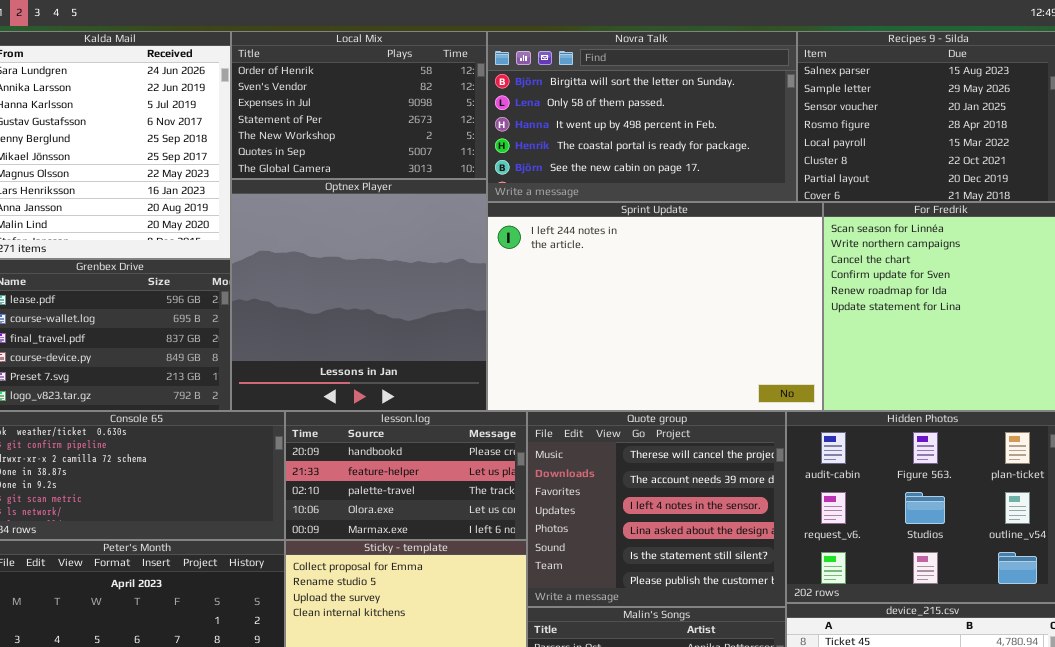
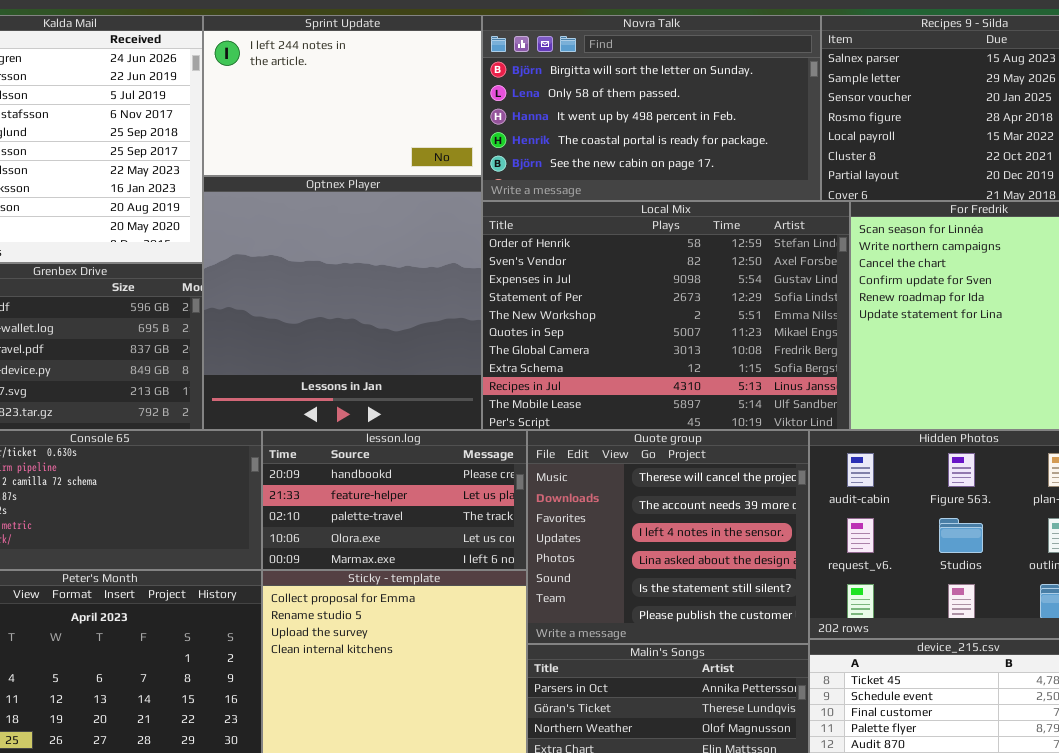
Local Mix: [231,31,487,179] -> [482,201,850,430], moved, resized
Sprint Update: [487,202,823,411] -> [203,15,482,176], moved, resized

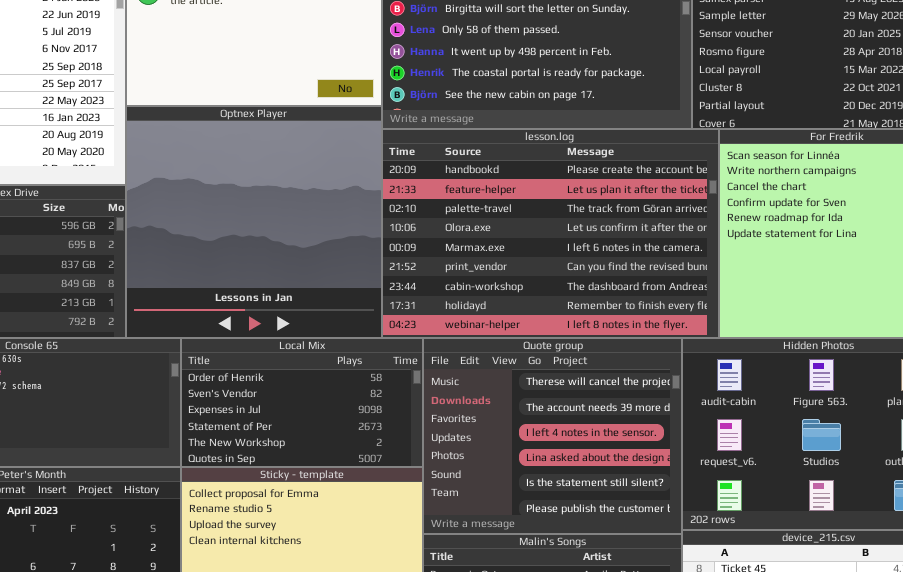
Local Mix: [482,201,850,430] -> [181,338,423,467], moved, resized
lesson.log: [262,430,527,570] -> [382,129,719,338], moved, resized

